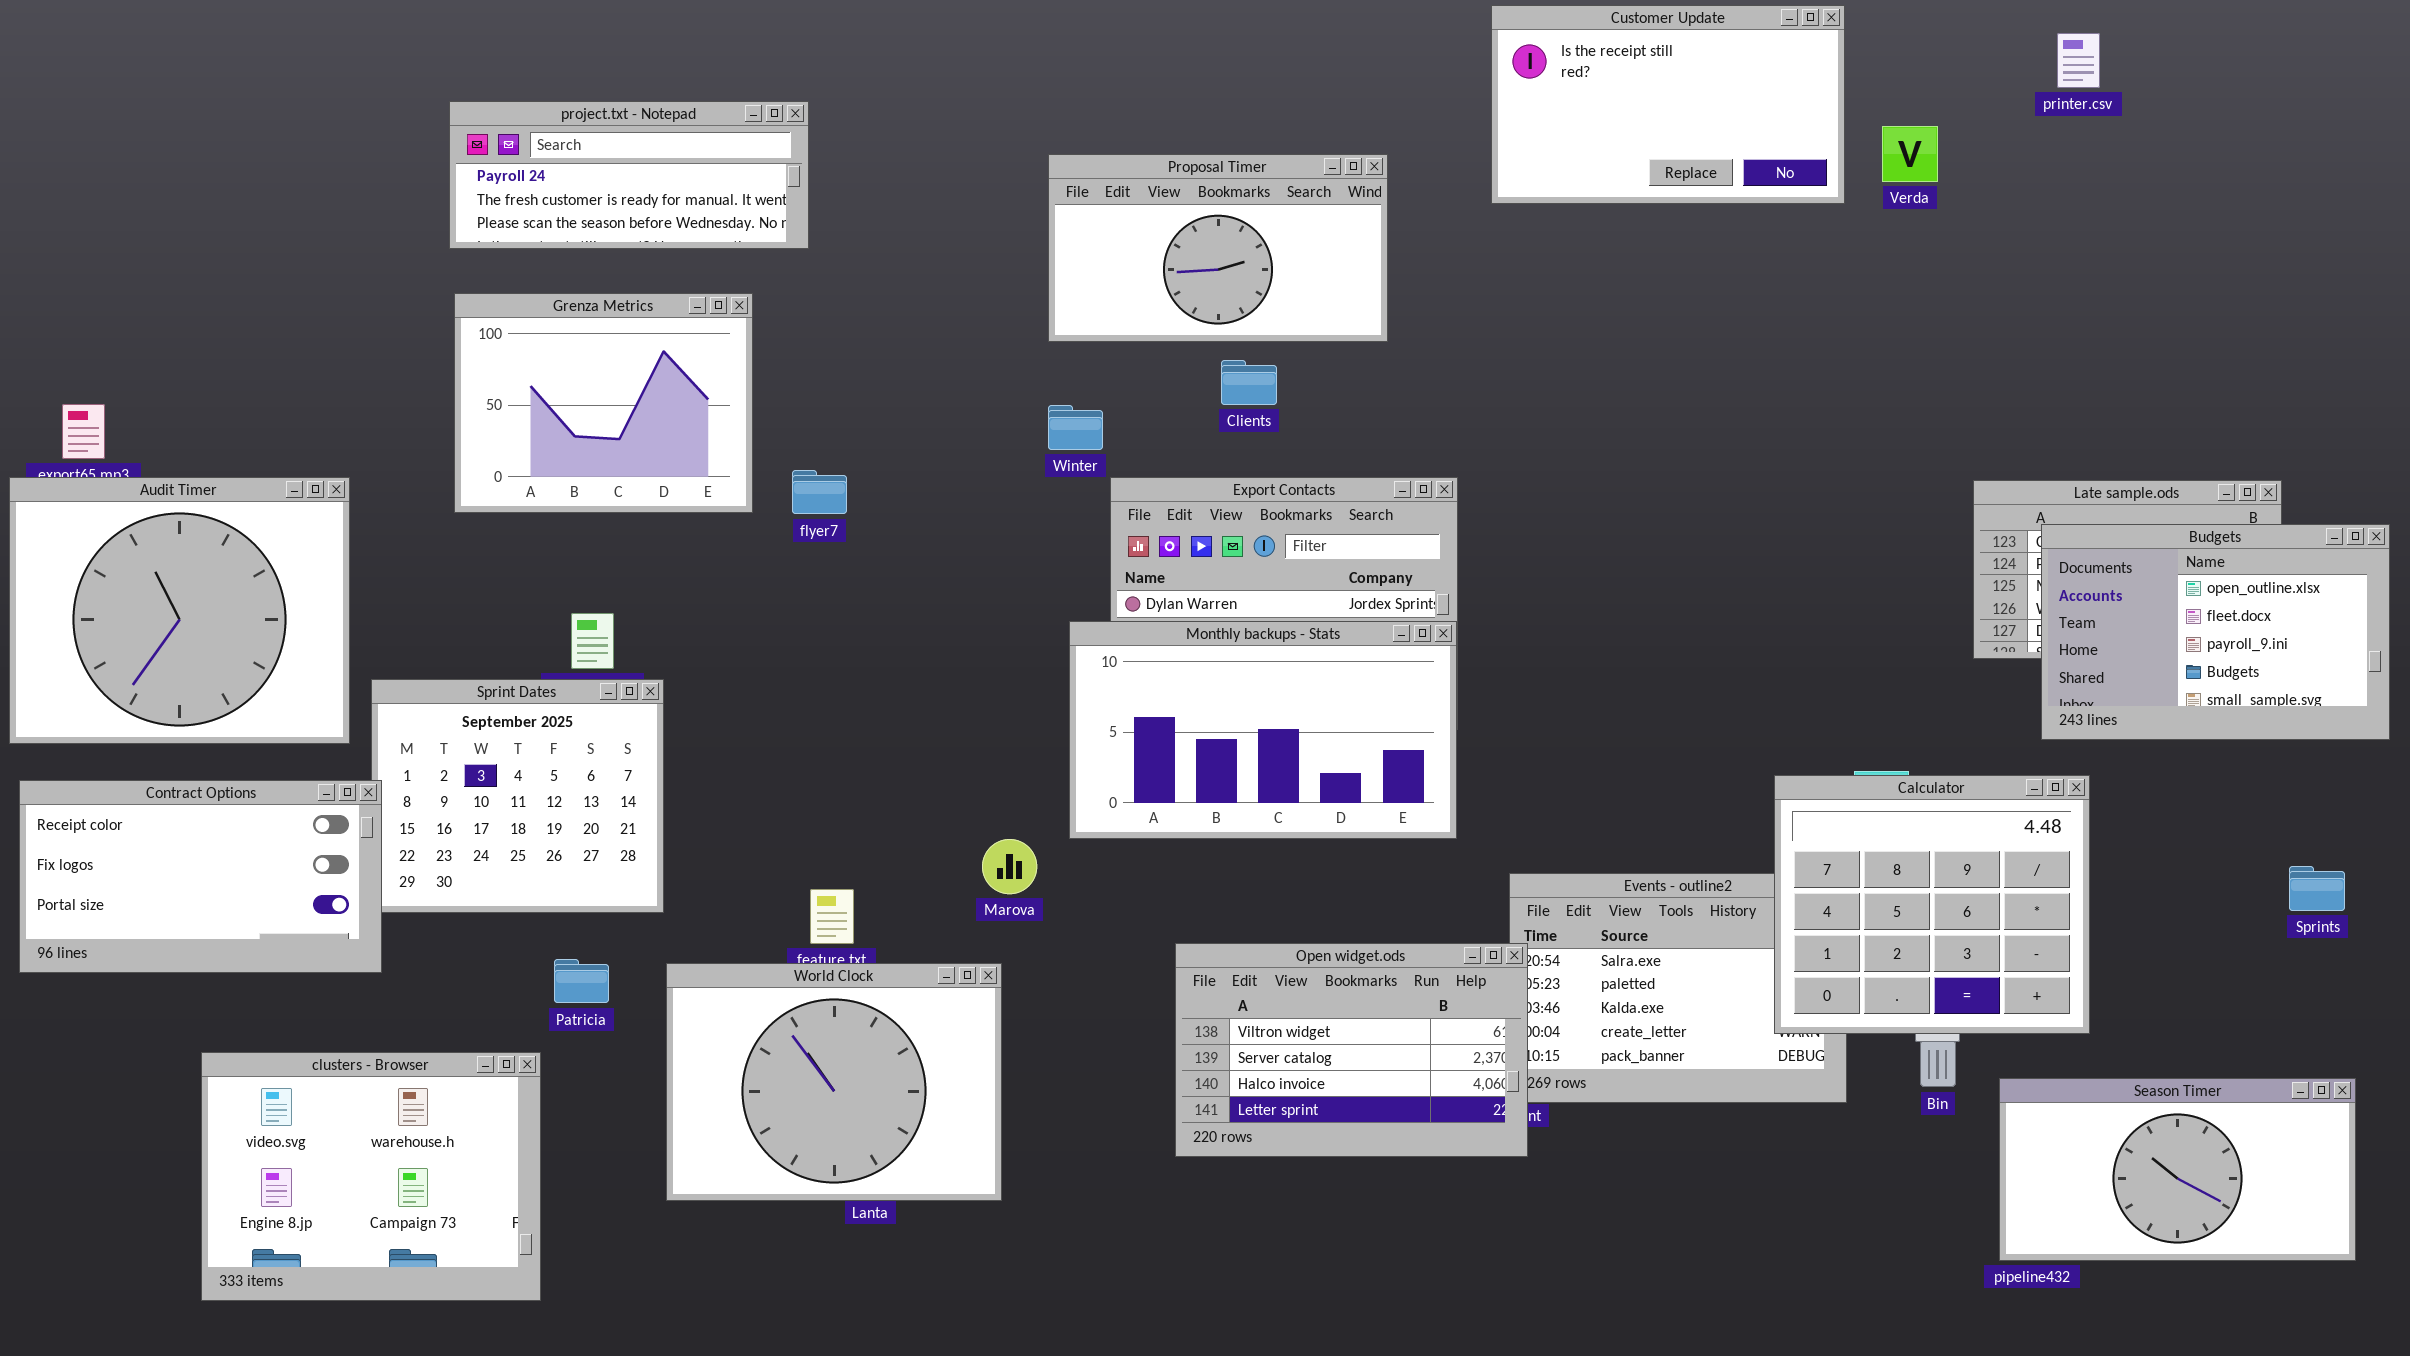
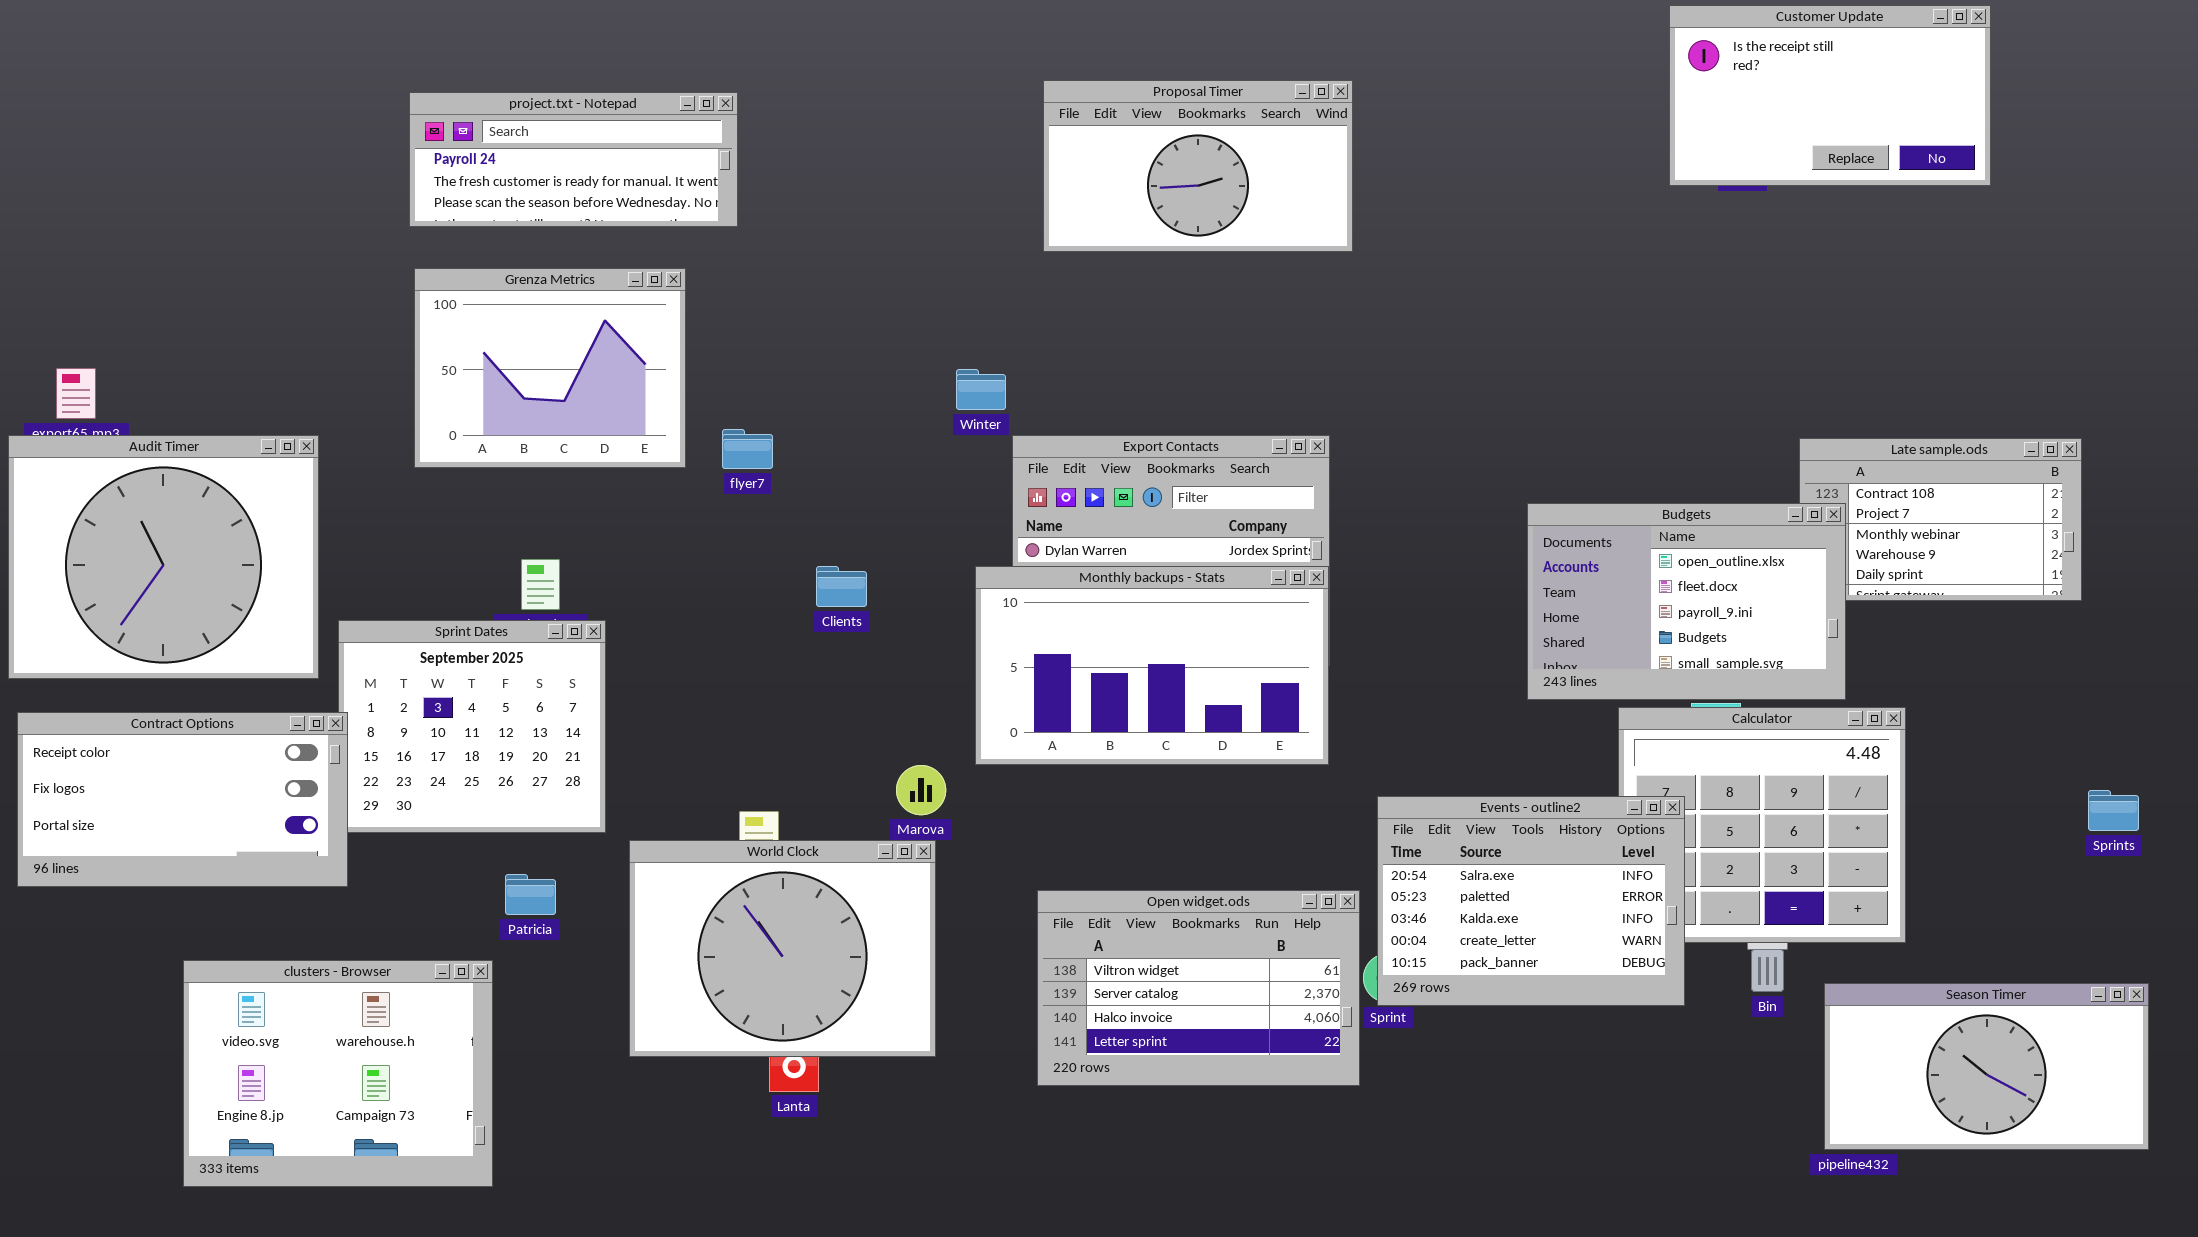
Customer Update: [1491,5,1845,204] -> [1669,5,1991,186], moved
Proposal Timer: [1048,154,1388,342] -> [1043,80,1353,252], moved
Clients: [1221,360,1277,405] -> [816,566,867,607], moved
Budgets: [2041,524,2390,740] -> [1527,503,1846,700], moved
Events - outline2: [1509,873,1847,1103] -> [1377,796,1685,1006], raised
Open widget.ods: [1175,943,1528,1157] -> [1037,890,1360,1086], moved
World Clock: [666,963,1002,1201] -> [629,840,936,1057], moved

